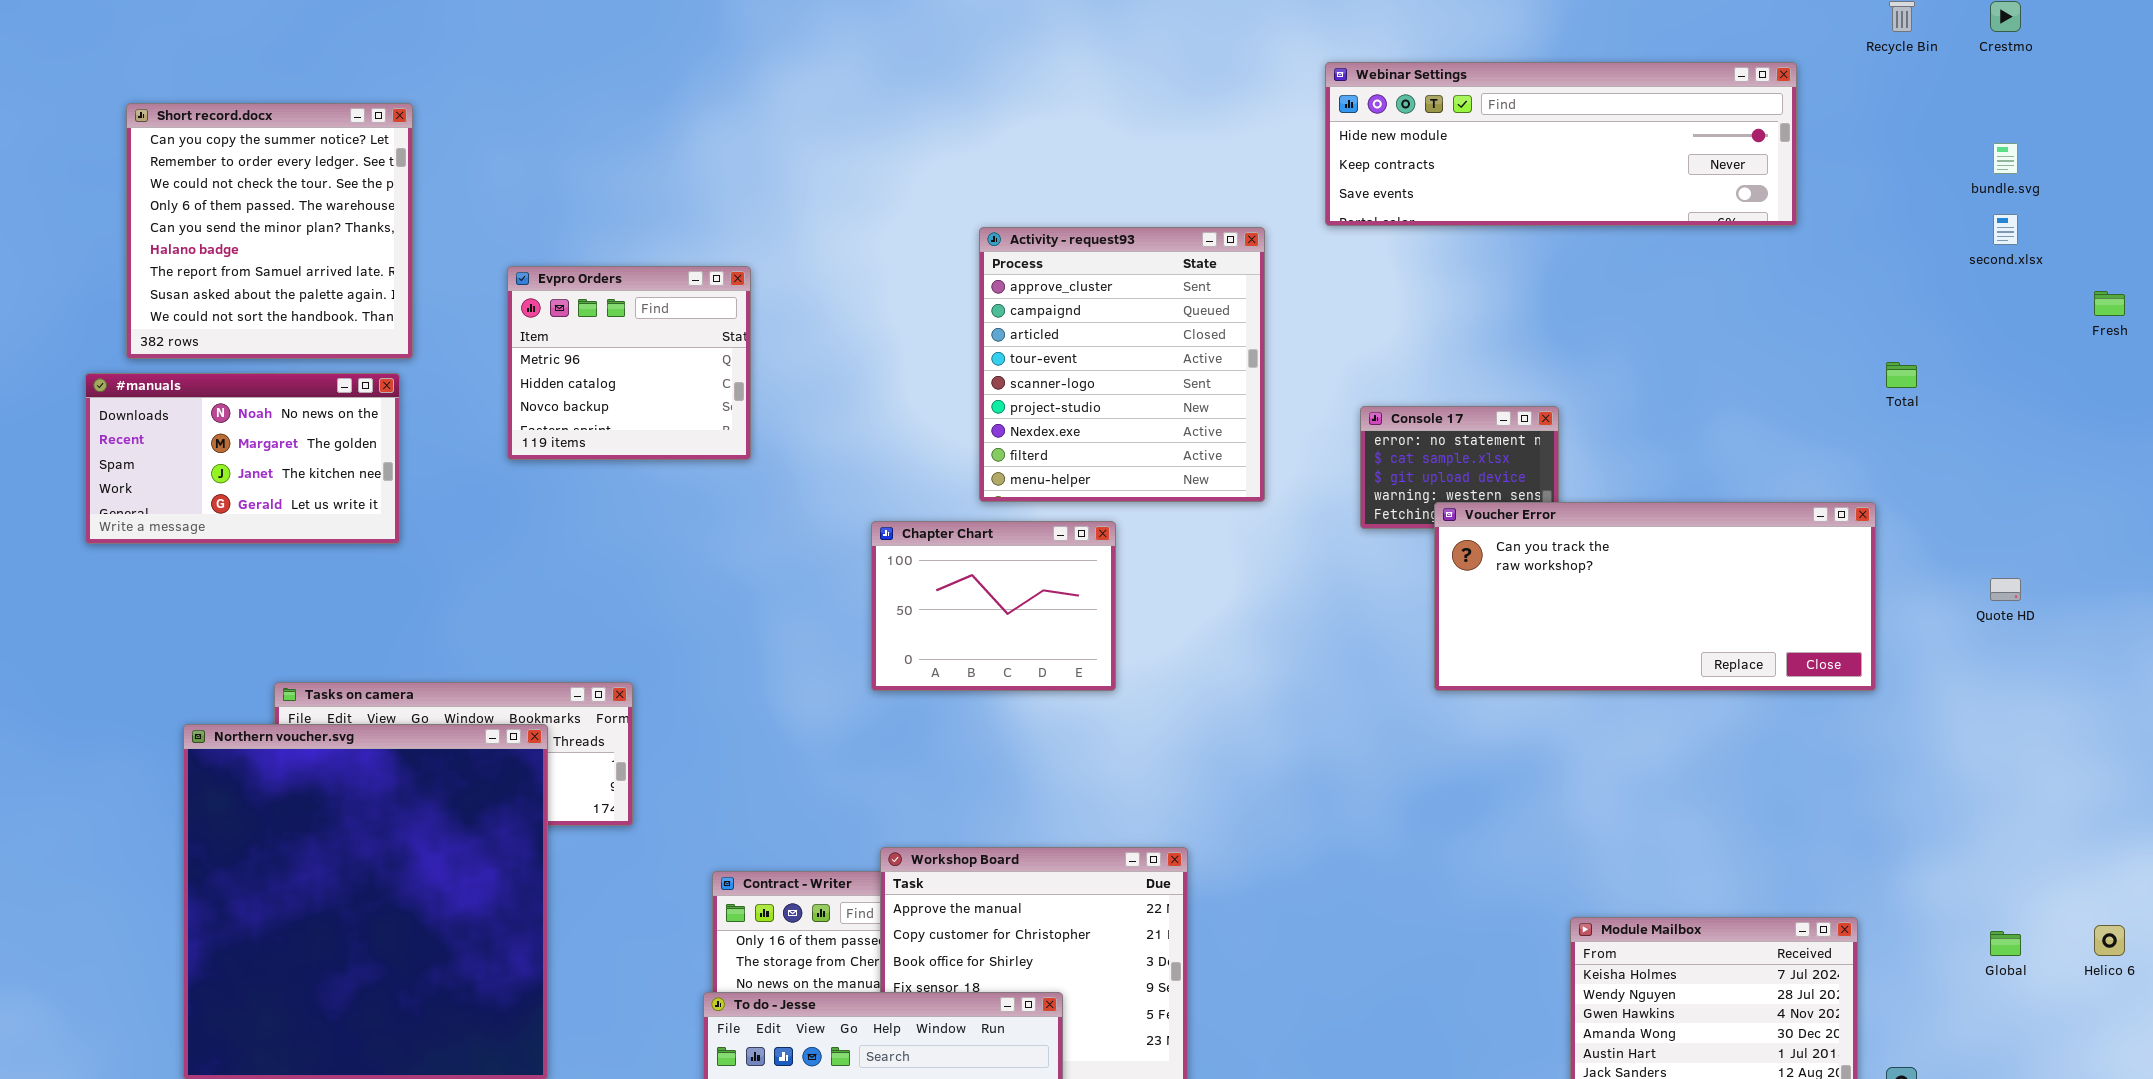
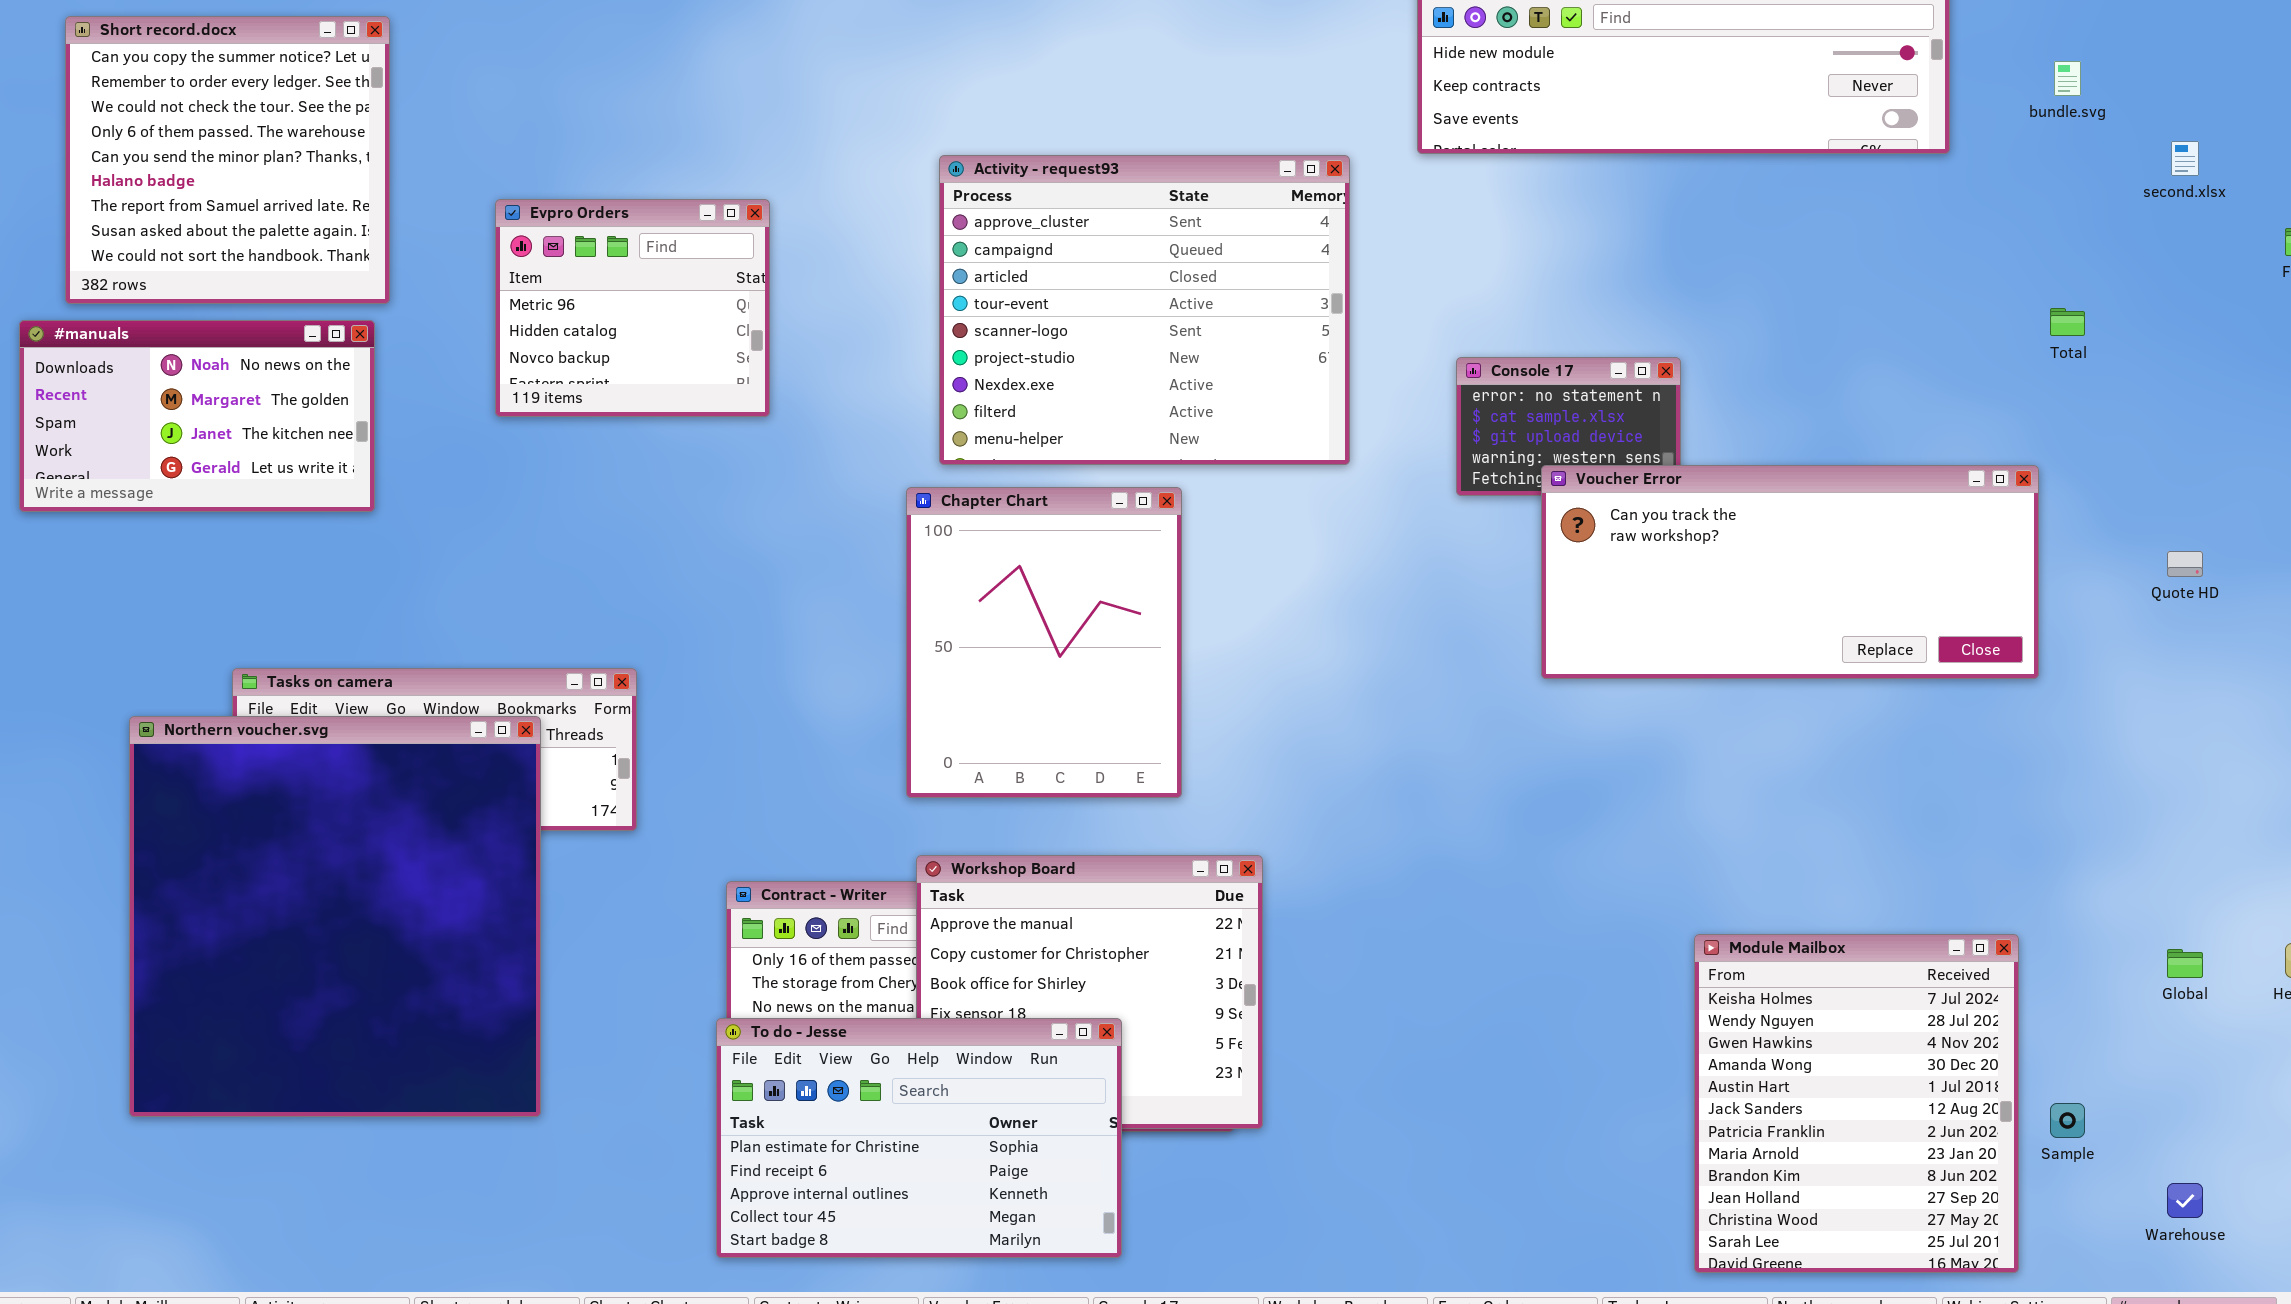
bundle.svg: [1993,143,2018,174] -> [2054,61,2081,96], moved
Activity - request93: [979,227,1265,502] -> [939,155,1350,465], resized
Chapter Chart: [871,521,1116,691] -> [906,487,1182,798], resized

